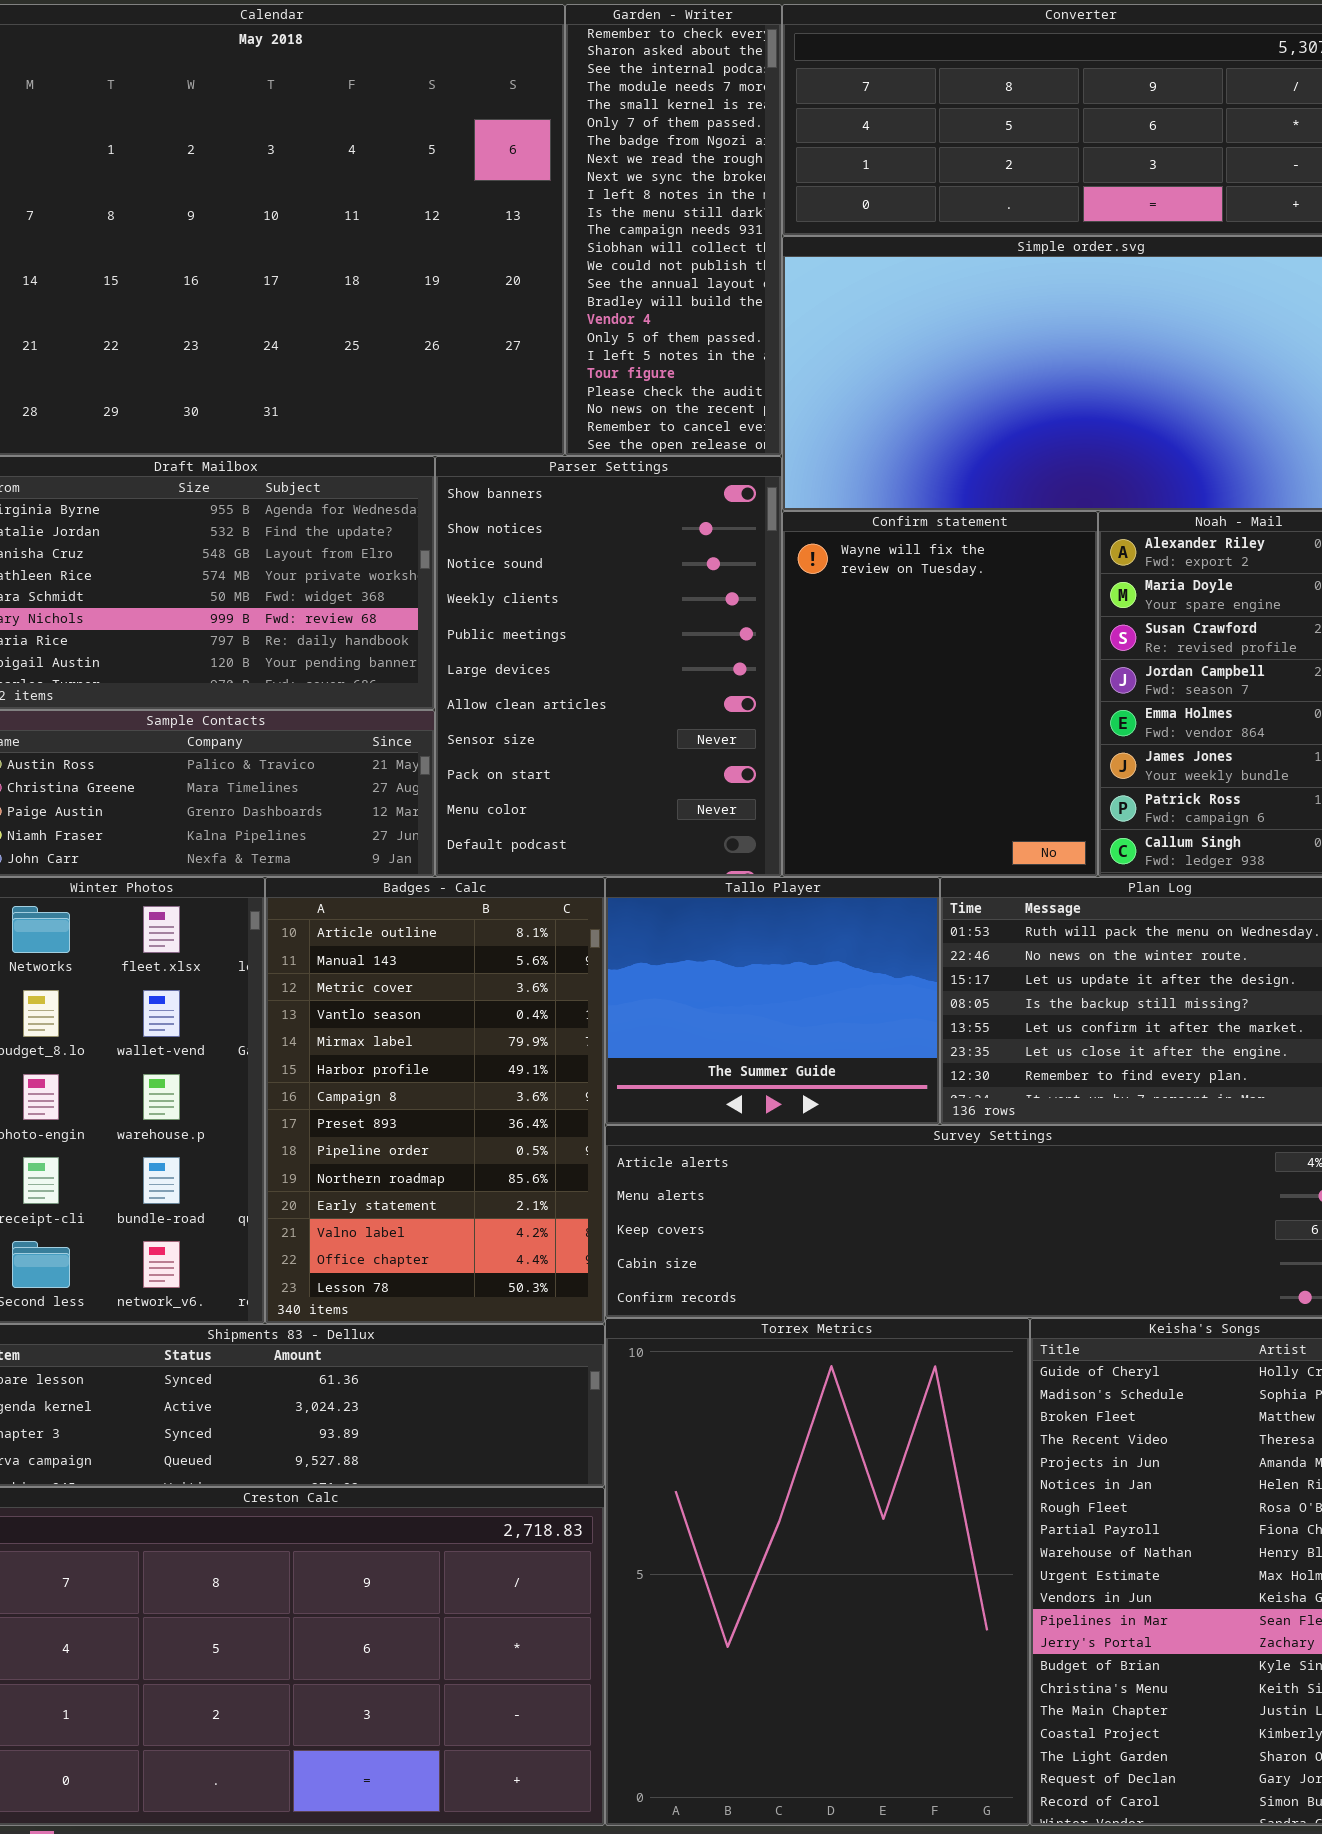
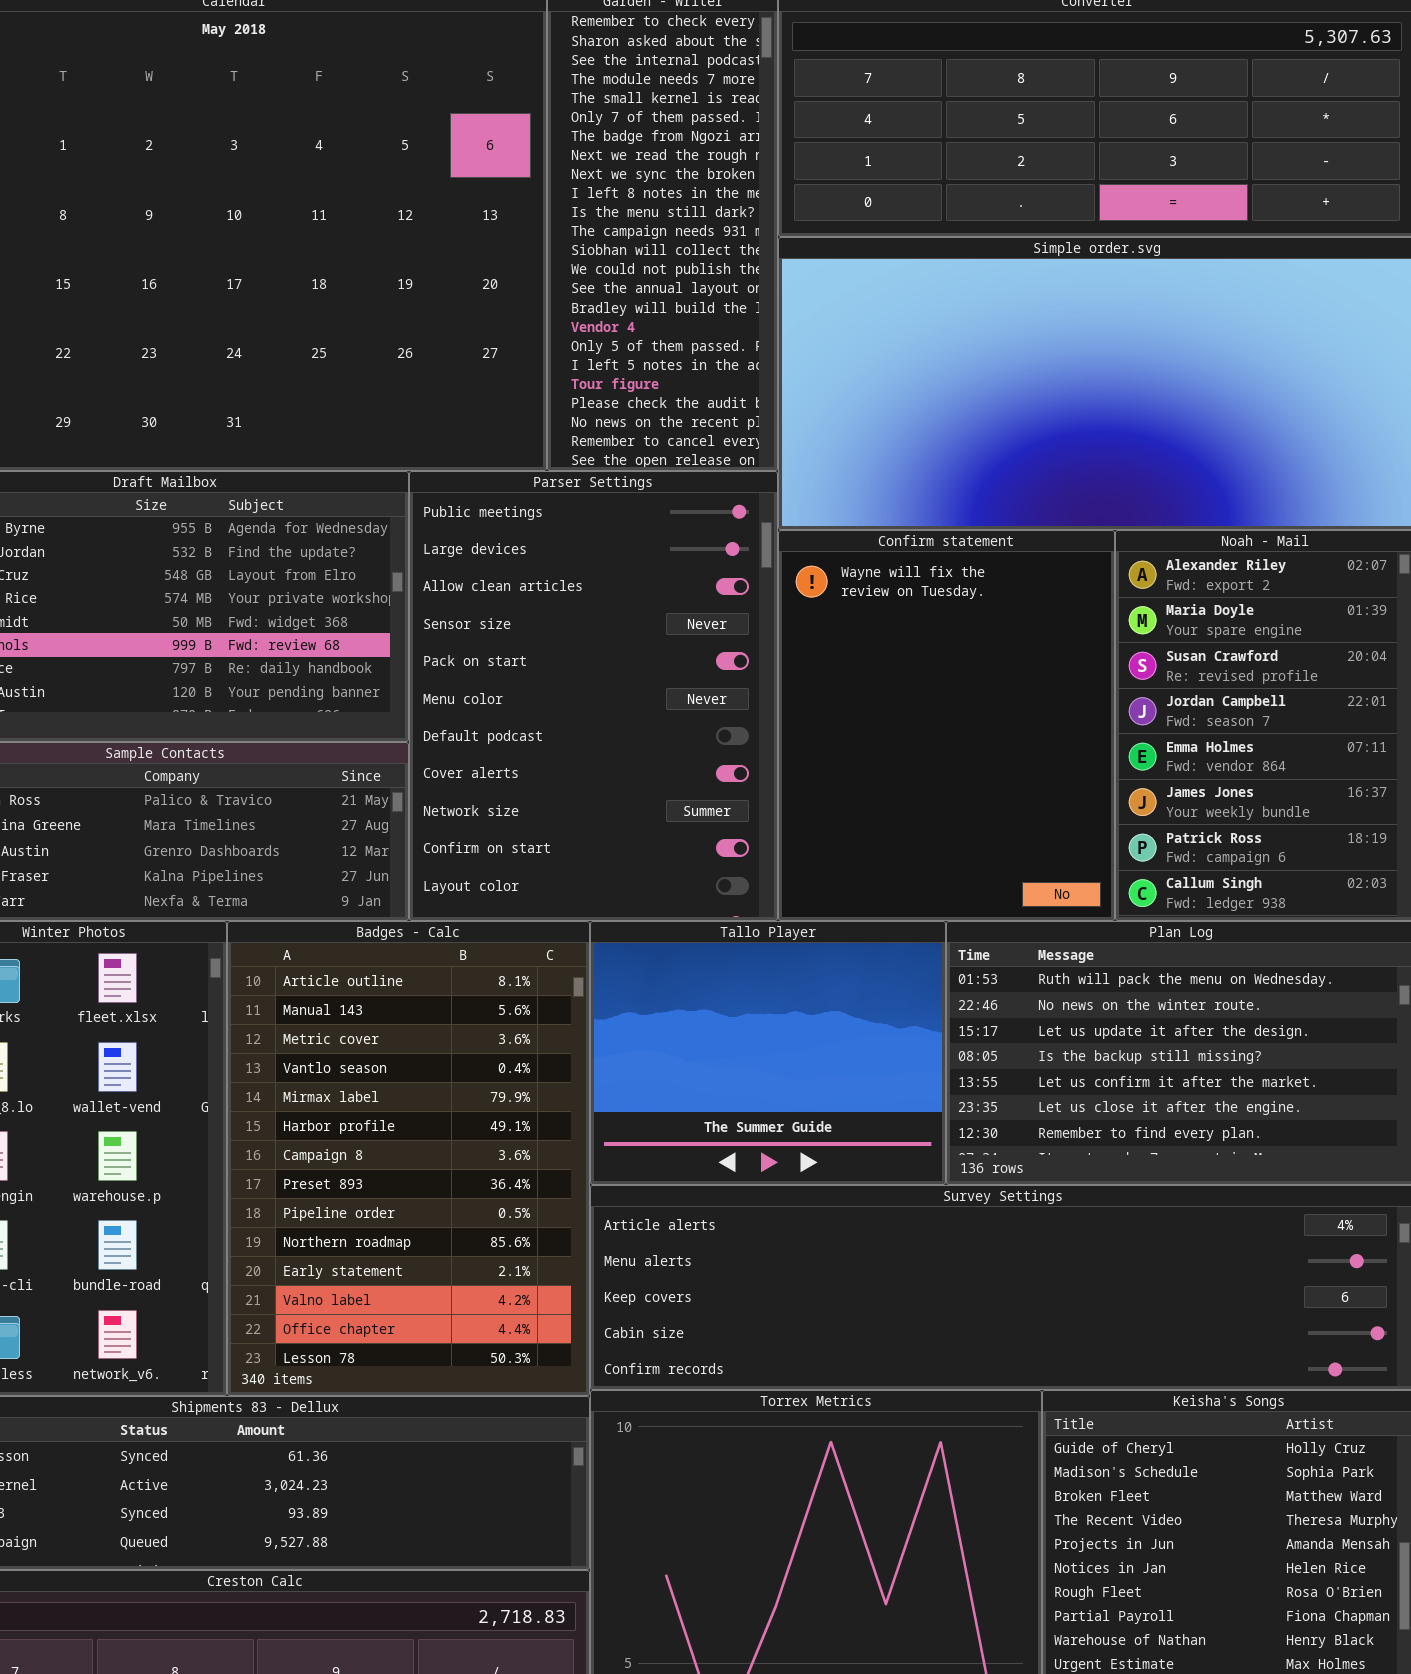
Parser Settings: [435,456,782,877] -> [409,471,778,921], scrolled down 4 rows

